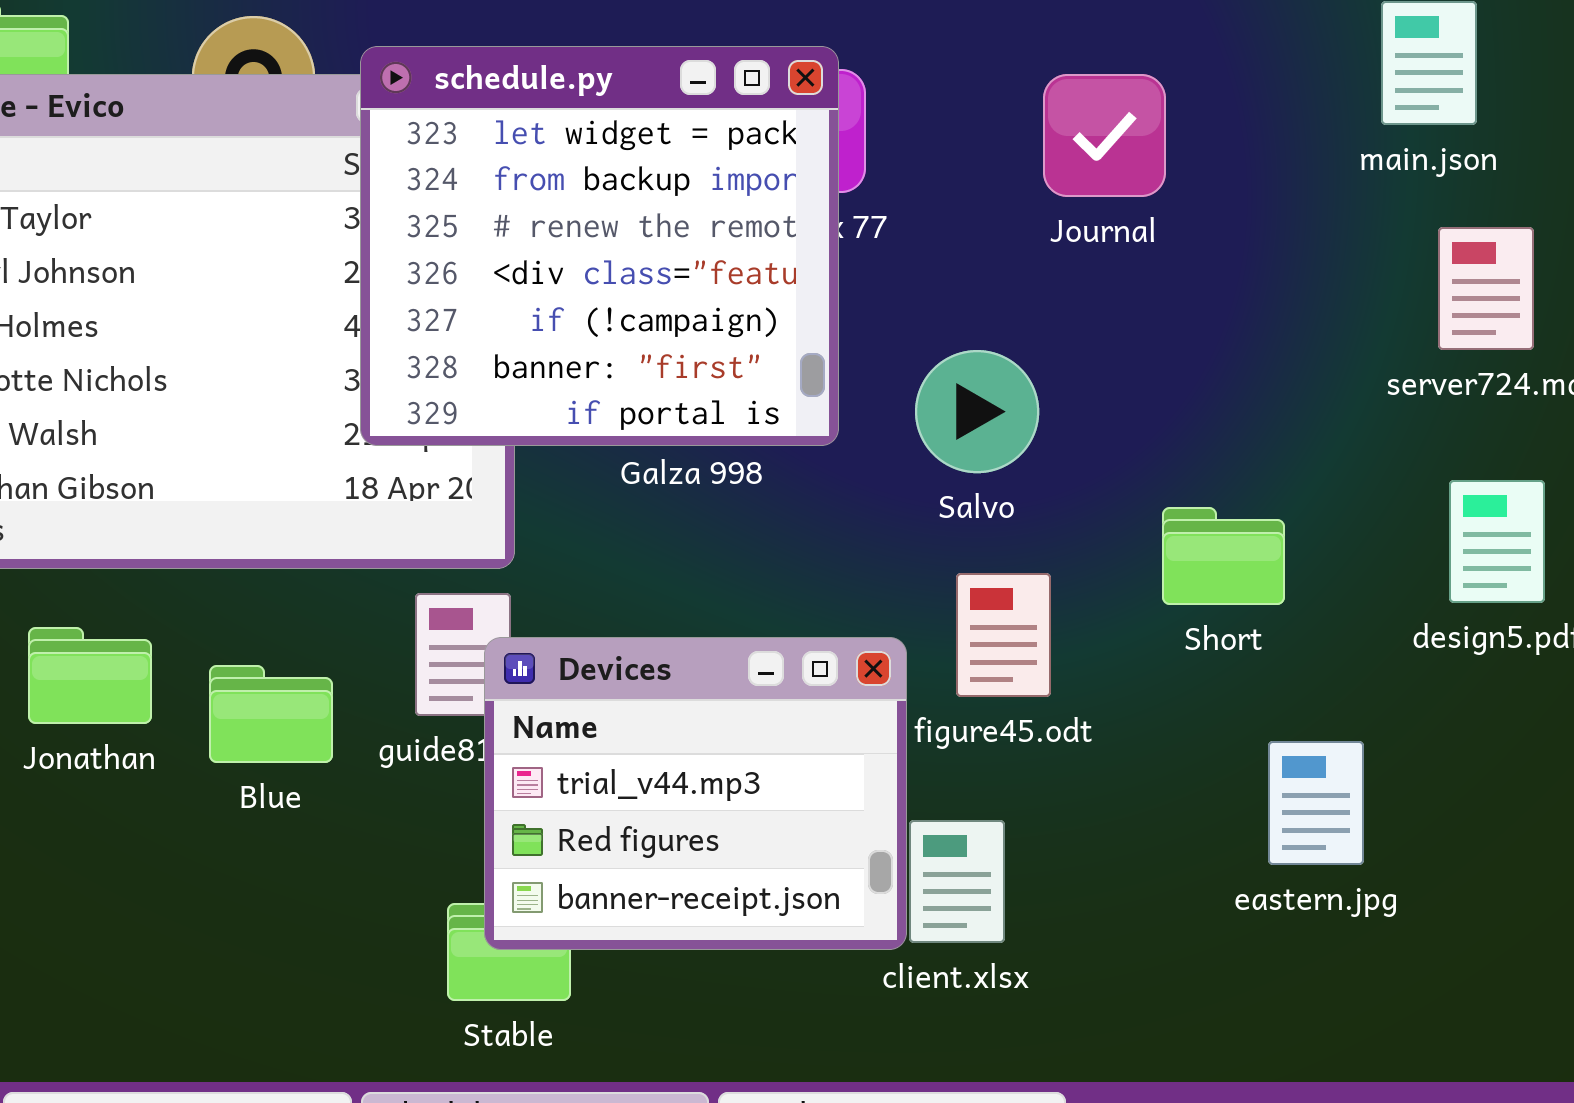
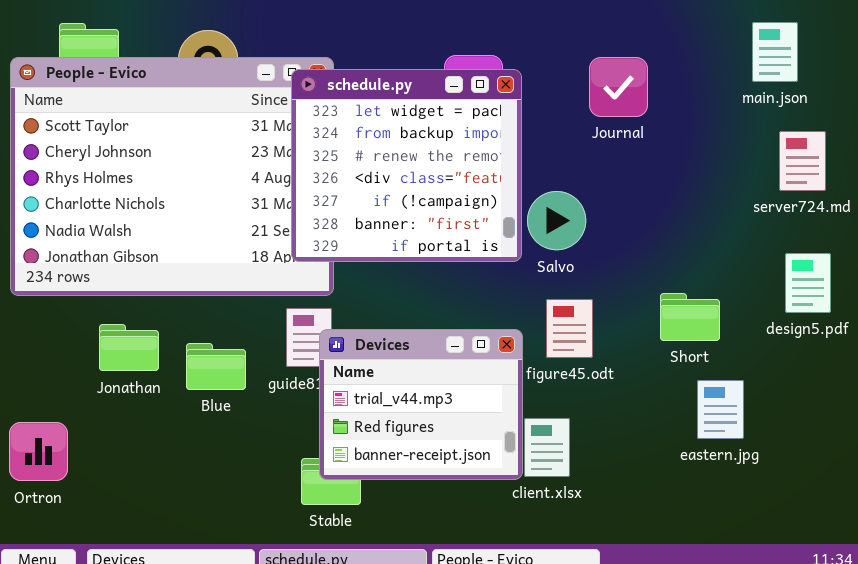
schedule.py: [360,46,839,446] -> [291,69,522,262], moved
Short: [1162,507,1285,605] -> [660,293,720,341], moved

